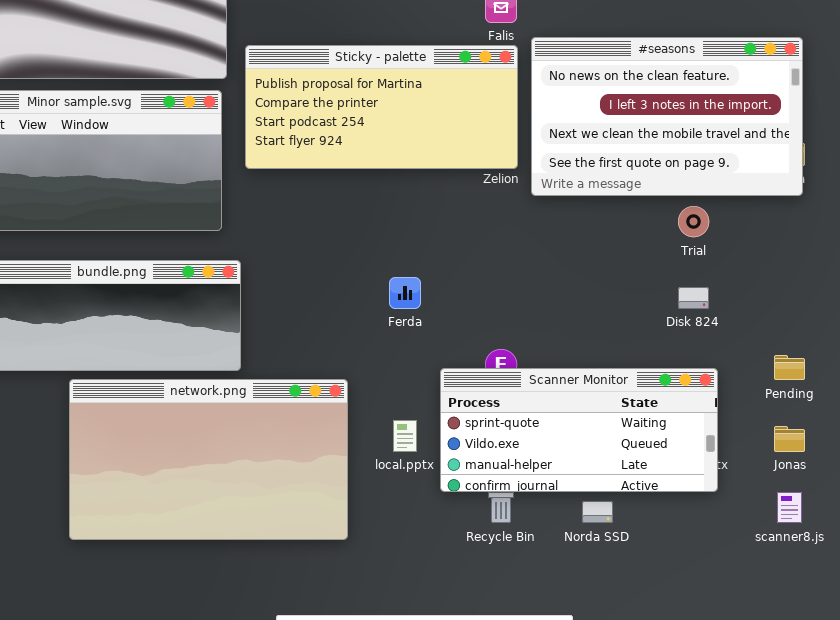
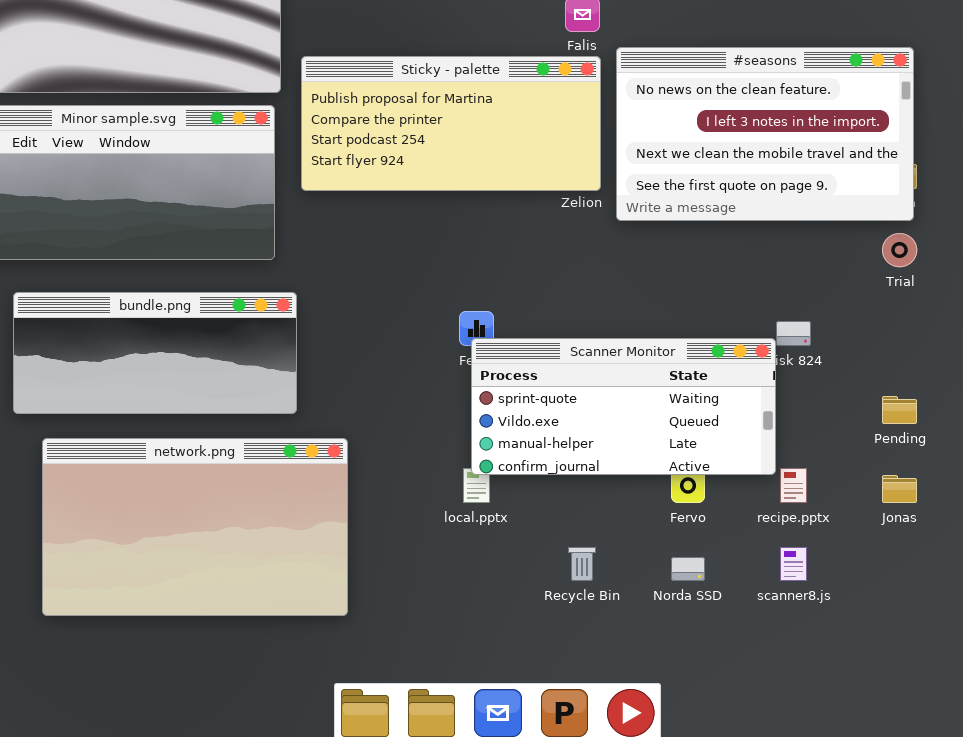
Trial: [678,206,709,237] -> [882,233,917,267], moved
Scanner Monitor: [440,368,718,492] -> [471,338,776,475], moved
network.png: [69,379,348,540] -> [42,438,348,616], moved
scanner8.js: [777,492,802,523] -> [780,547,807,581], moved

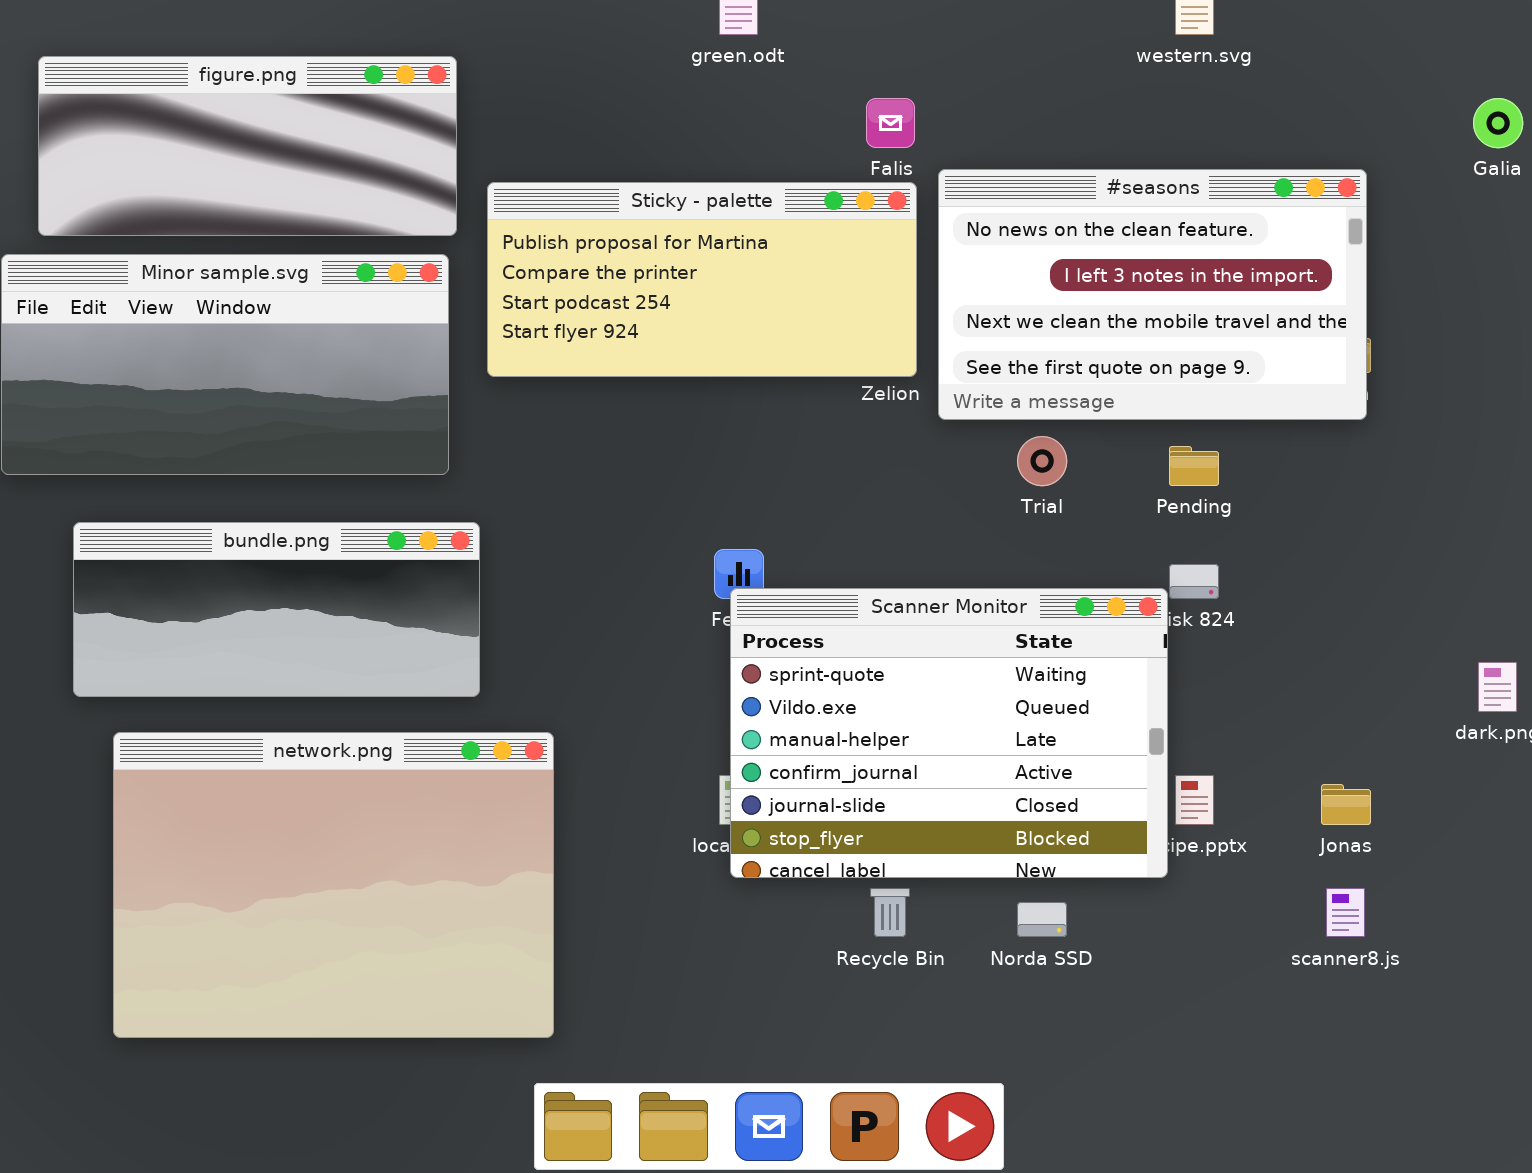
Trial: [882,233,917,267] -> [1017,436,1067,486], moved
Scanner Monitor: [471,338,776,475] -> [730,588,1168,878], resized
Pending: [882,396,917,424] -> [1169,446,1219,486], moved
network.png: [42,438,348,616] -> [113,732,554,1038], resized
scanner8.js: [780,547,807,581] -> [1326,888,1365,937], moved

